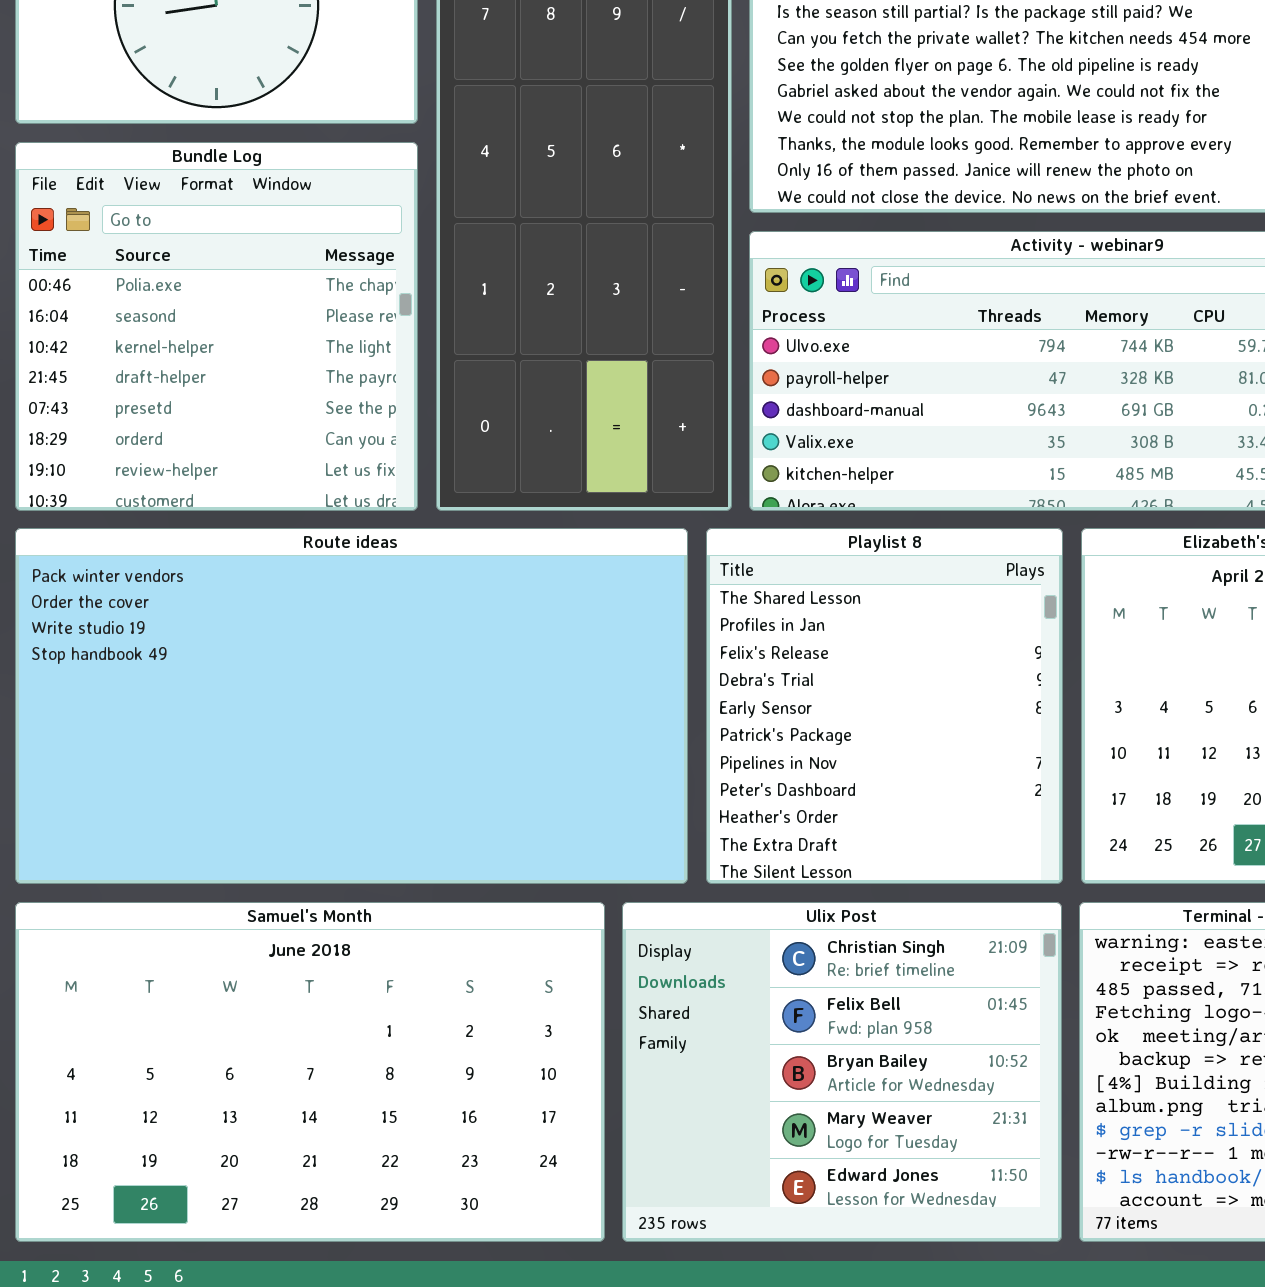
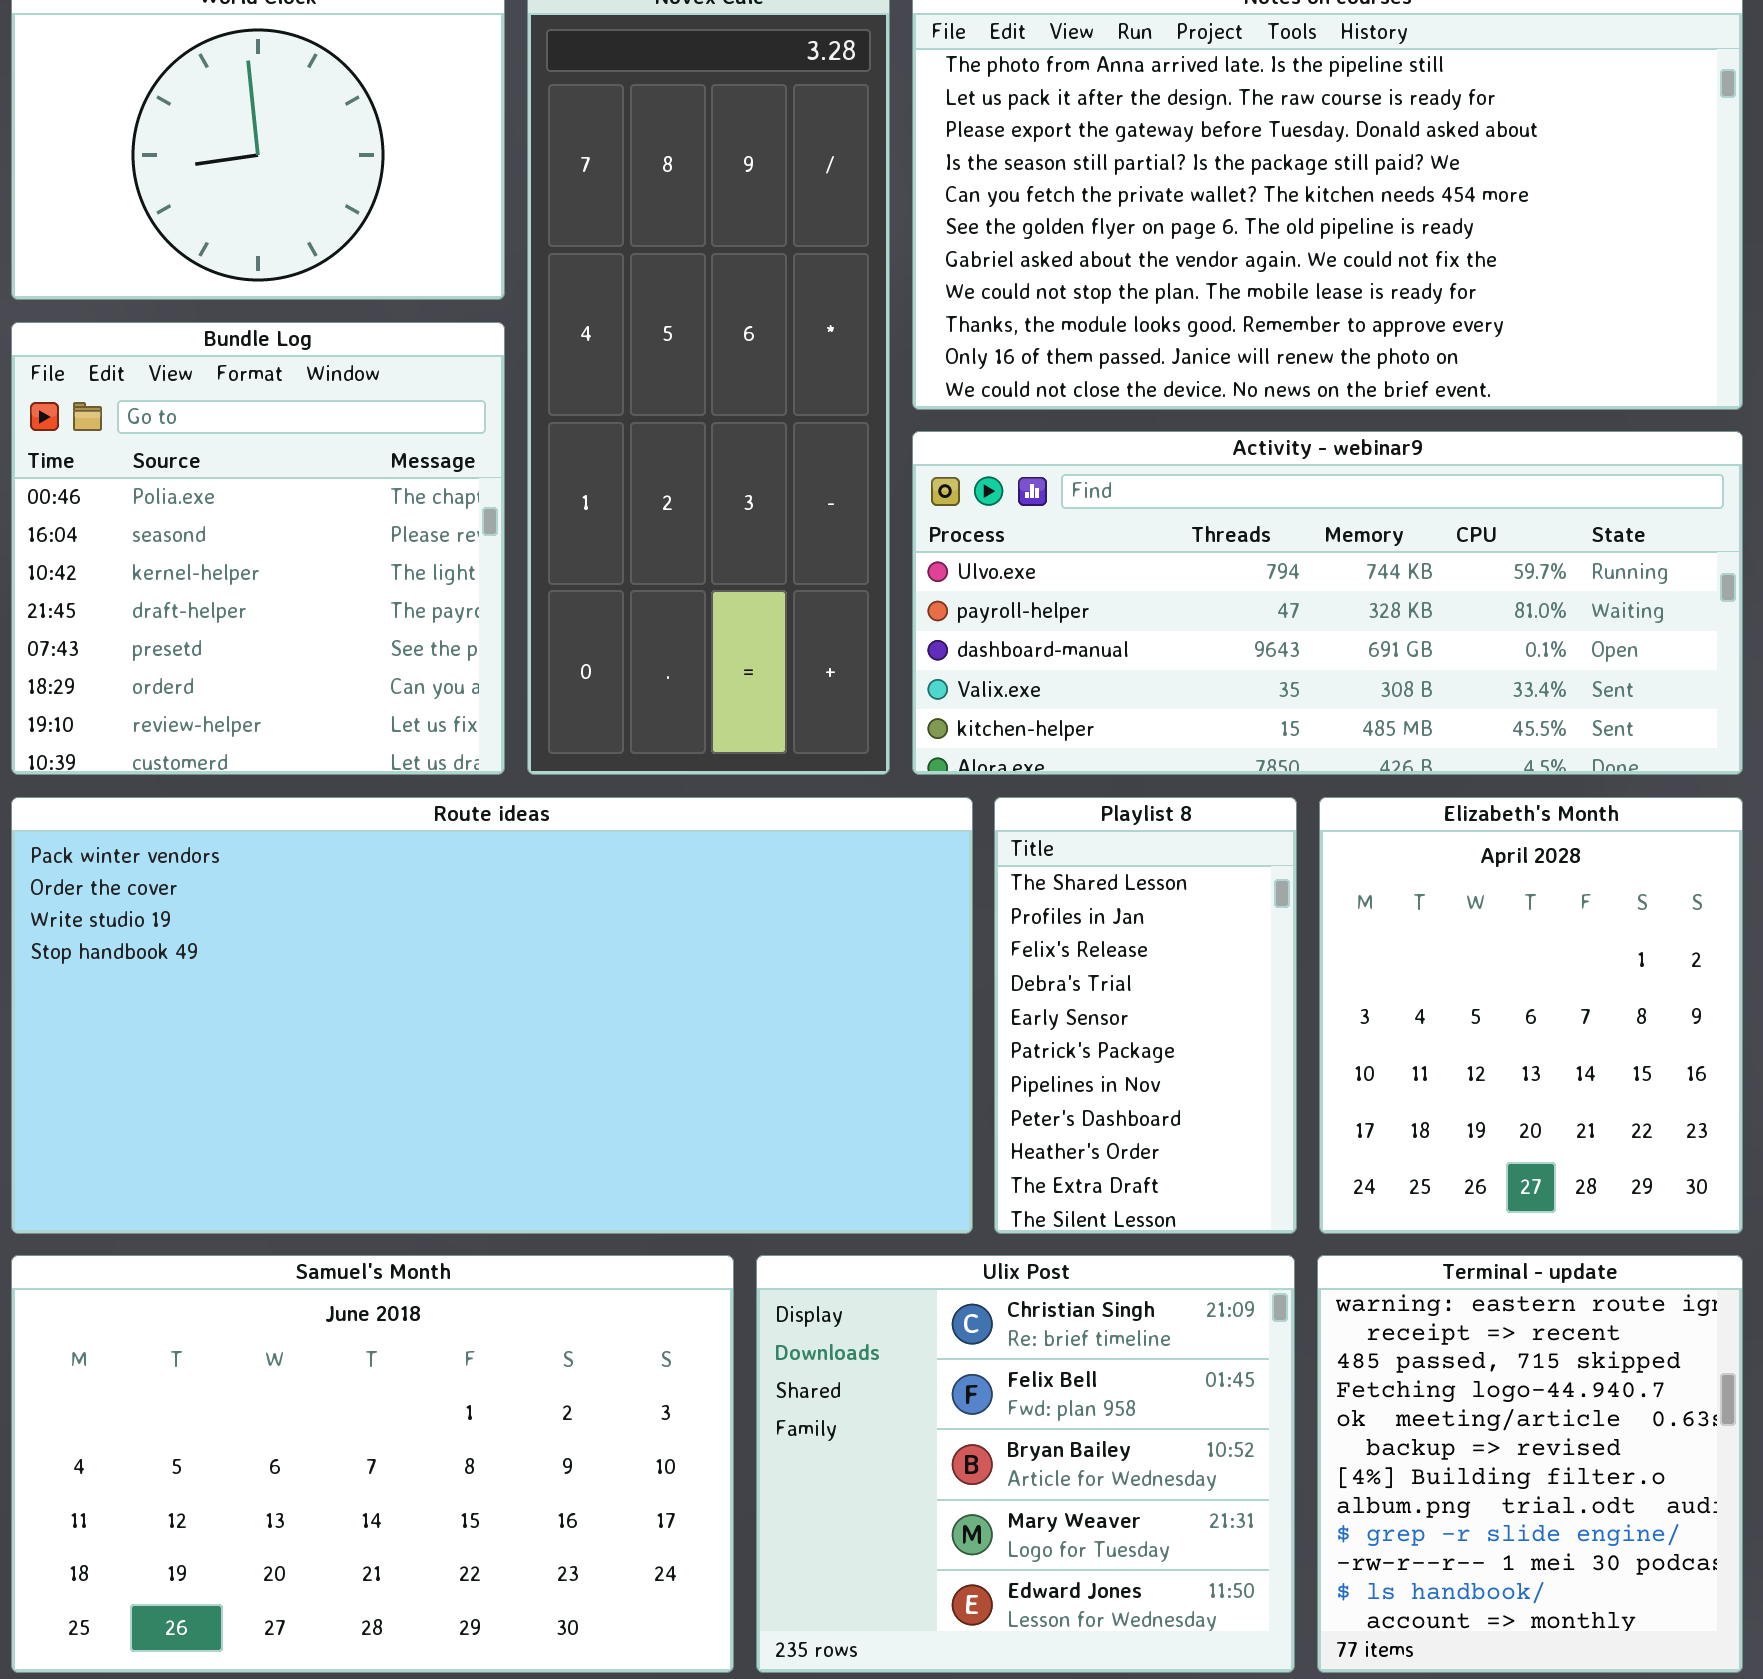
Route ideas: [15,528,688,884] -> [11,797,973,1234], resized
Playlist 8: [706,528,1063,884] -> [994,797,1297,1234], resized

